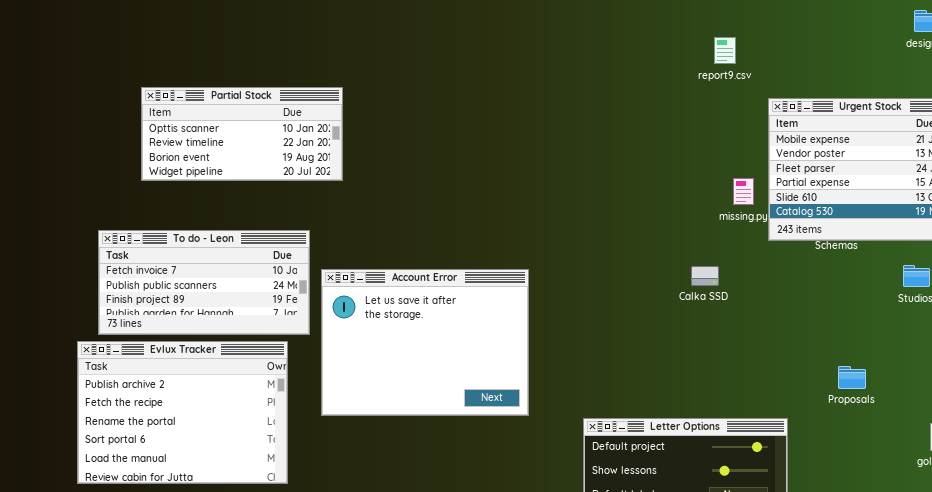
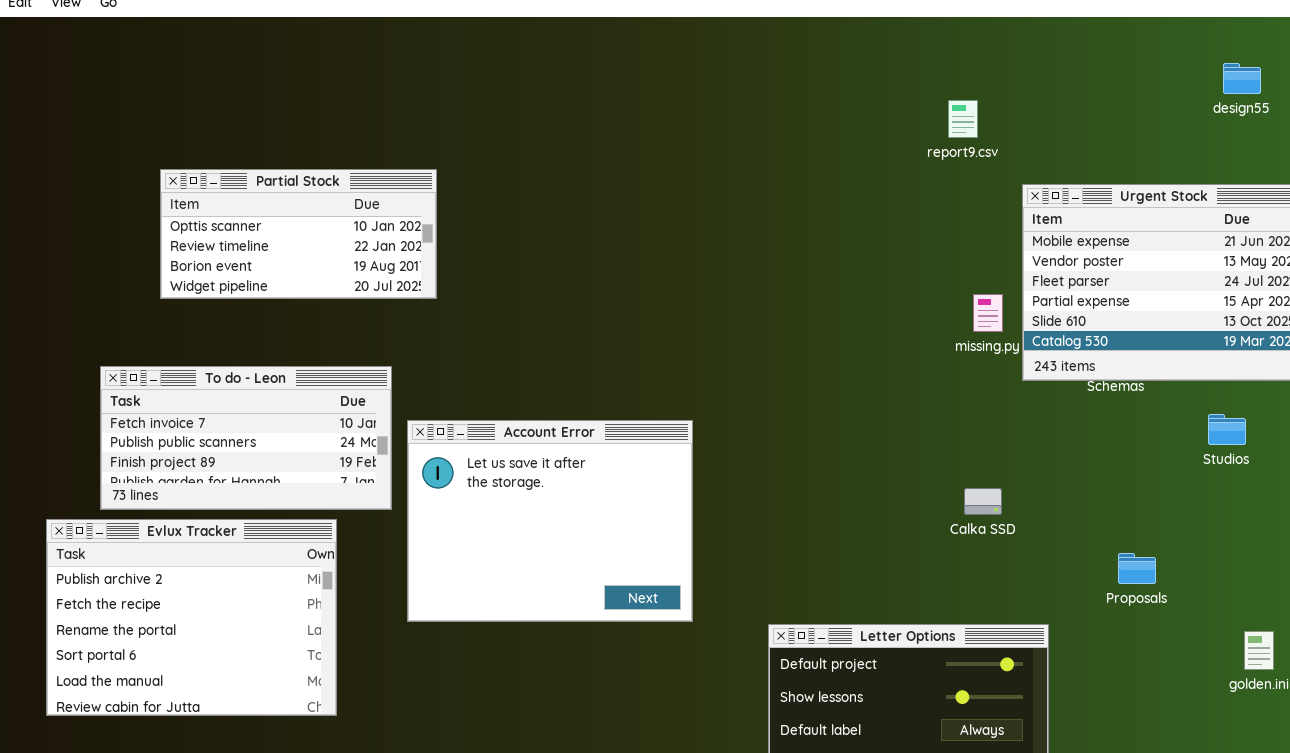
Calka SSD: [691,266,719,286] -> [964,488,1002,515], moved
Evlux Tracker: [77,341,288,484] -> [46,519,337,716], moved

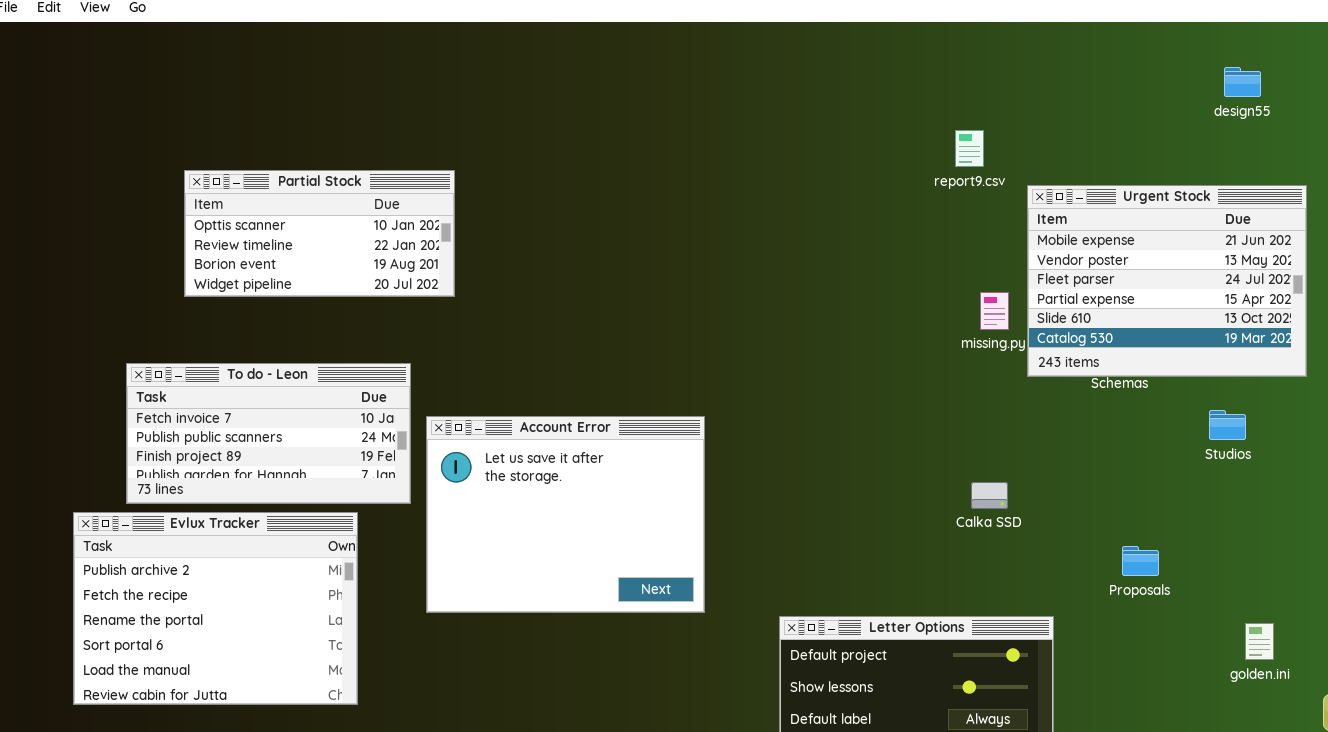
report9.csv: [948,100,978,138] -> [955,130,984,167], moved

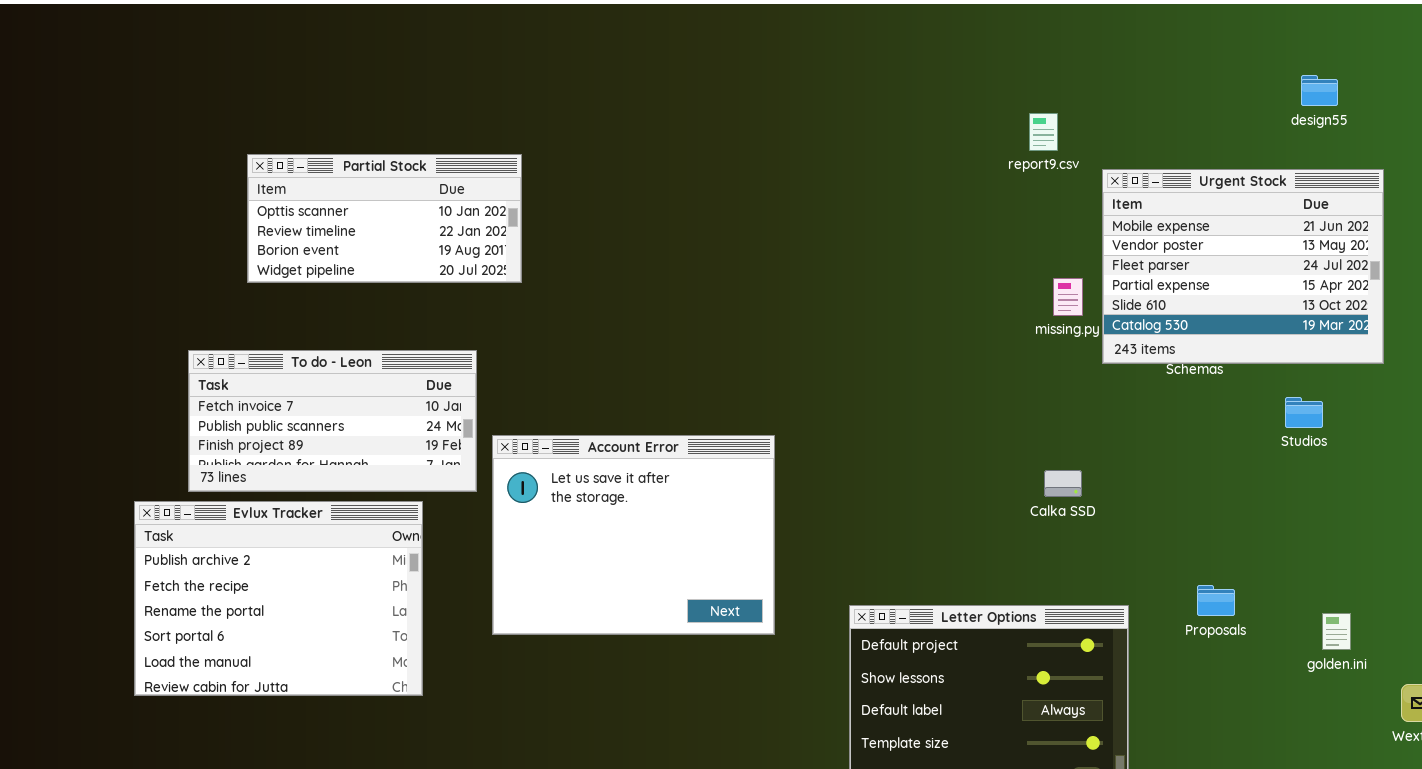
design55: [1224,67,1261,97] -> [1301,75,1338,106], moved
Account Error: [426,416,705,613] -> [492,435,775,635], moved
Proposals: [1122,546,1159,576] -> [1197,585,1235,616], moved

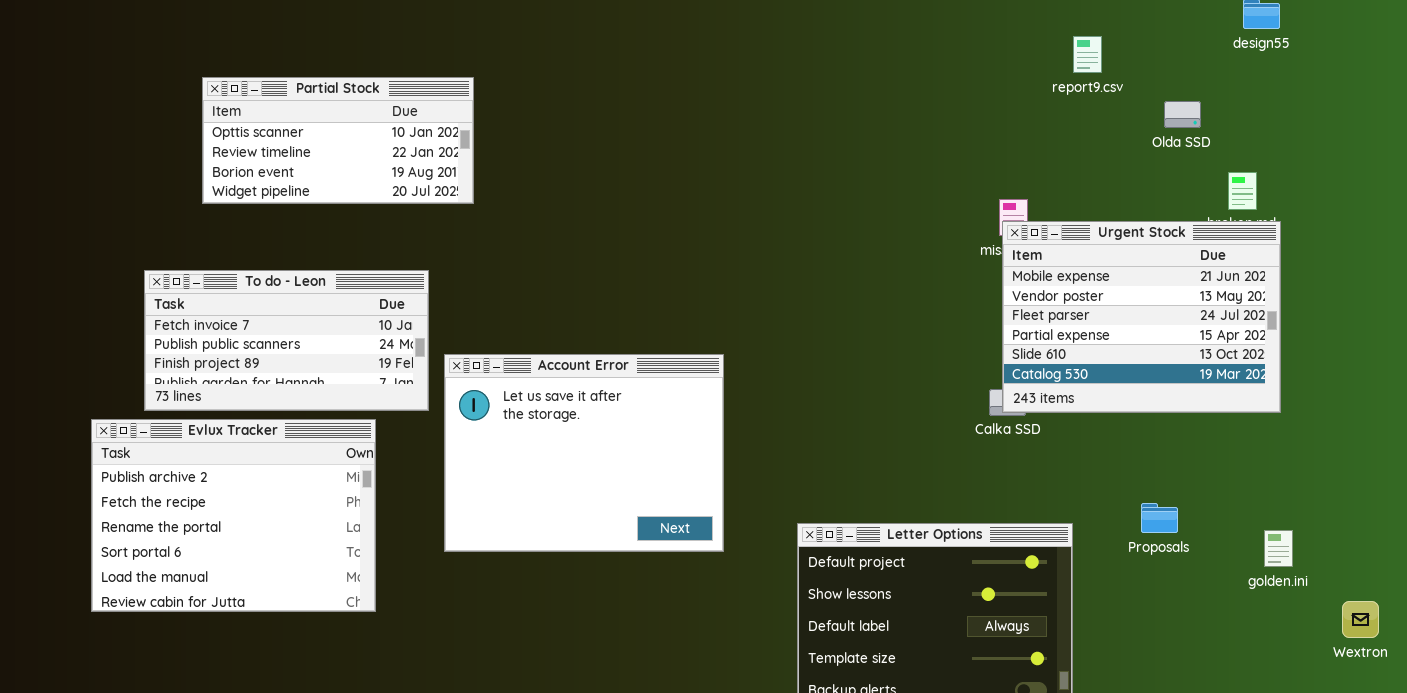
report9.csv: [1029,113,1058,151] -> [1073,36,1102,73], moved
Urgent Stock: [1102,169,1384,364] -> [1002,221,1281,413], moved

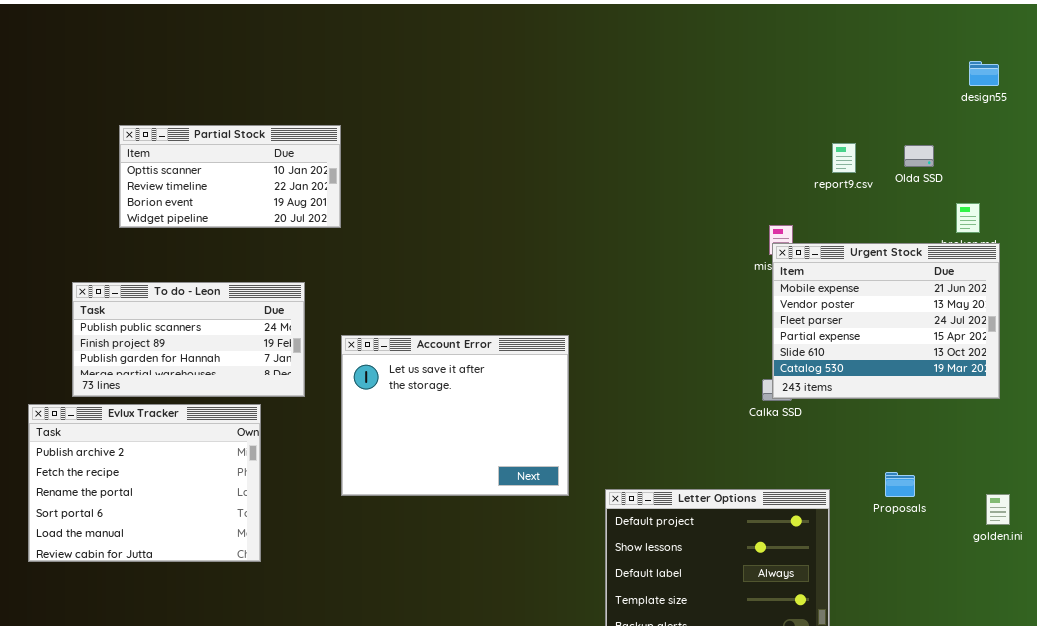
report9.csv: [1073,36,1102,73] -> [832,143,856,173], moved
To do - Leon: [144,270,429,411] -> [72,282,305,397], scrolled down 1 row
Account Error: [444,354,724,552] -> [341,335,569,496], moved

